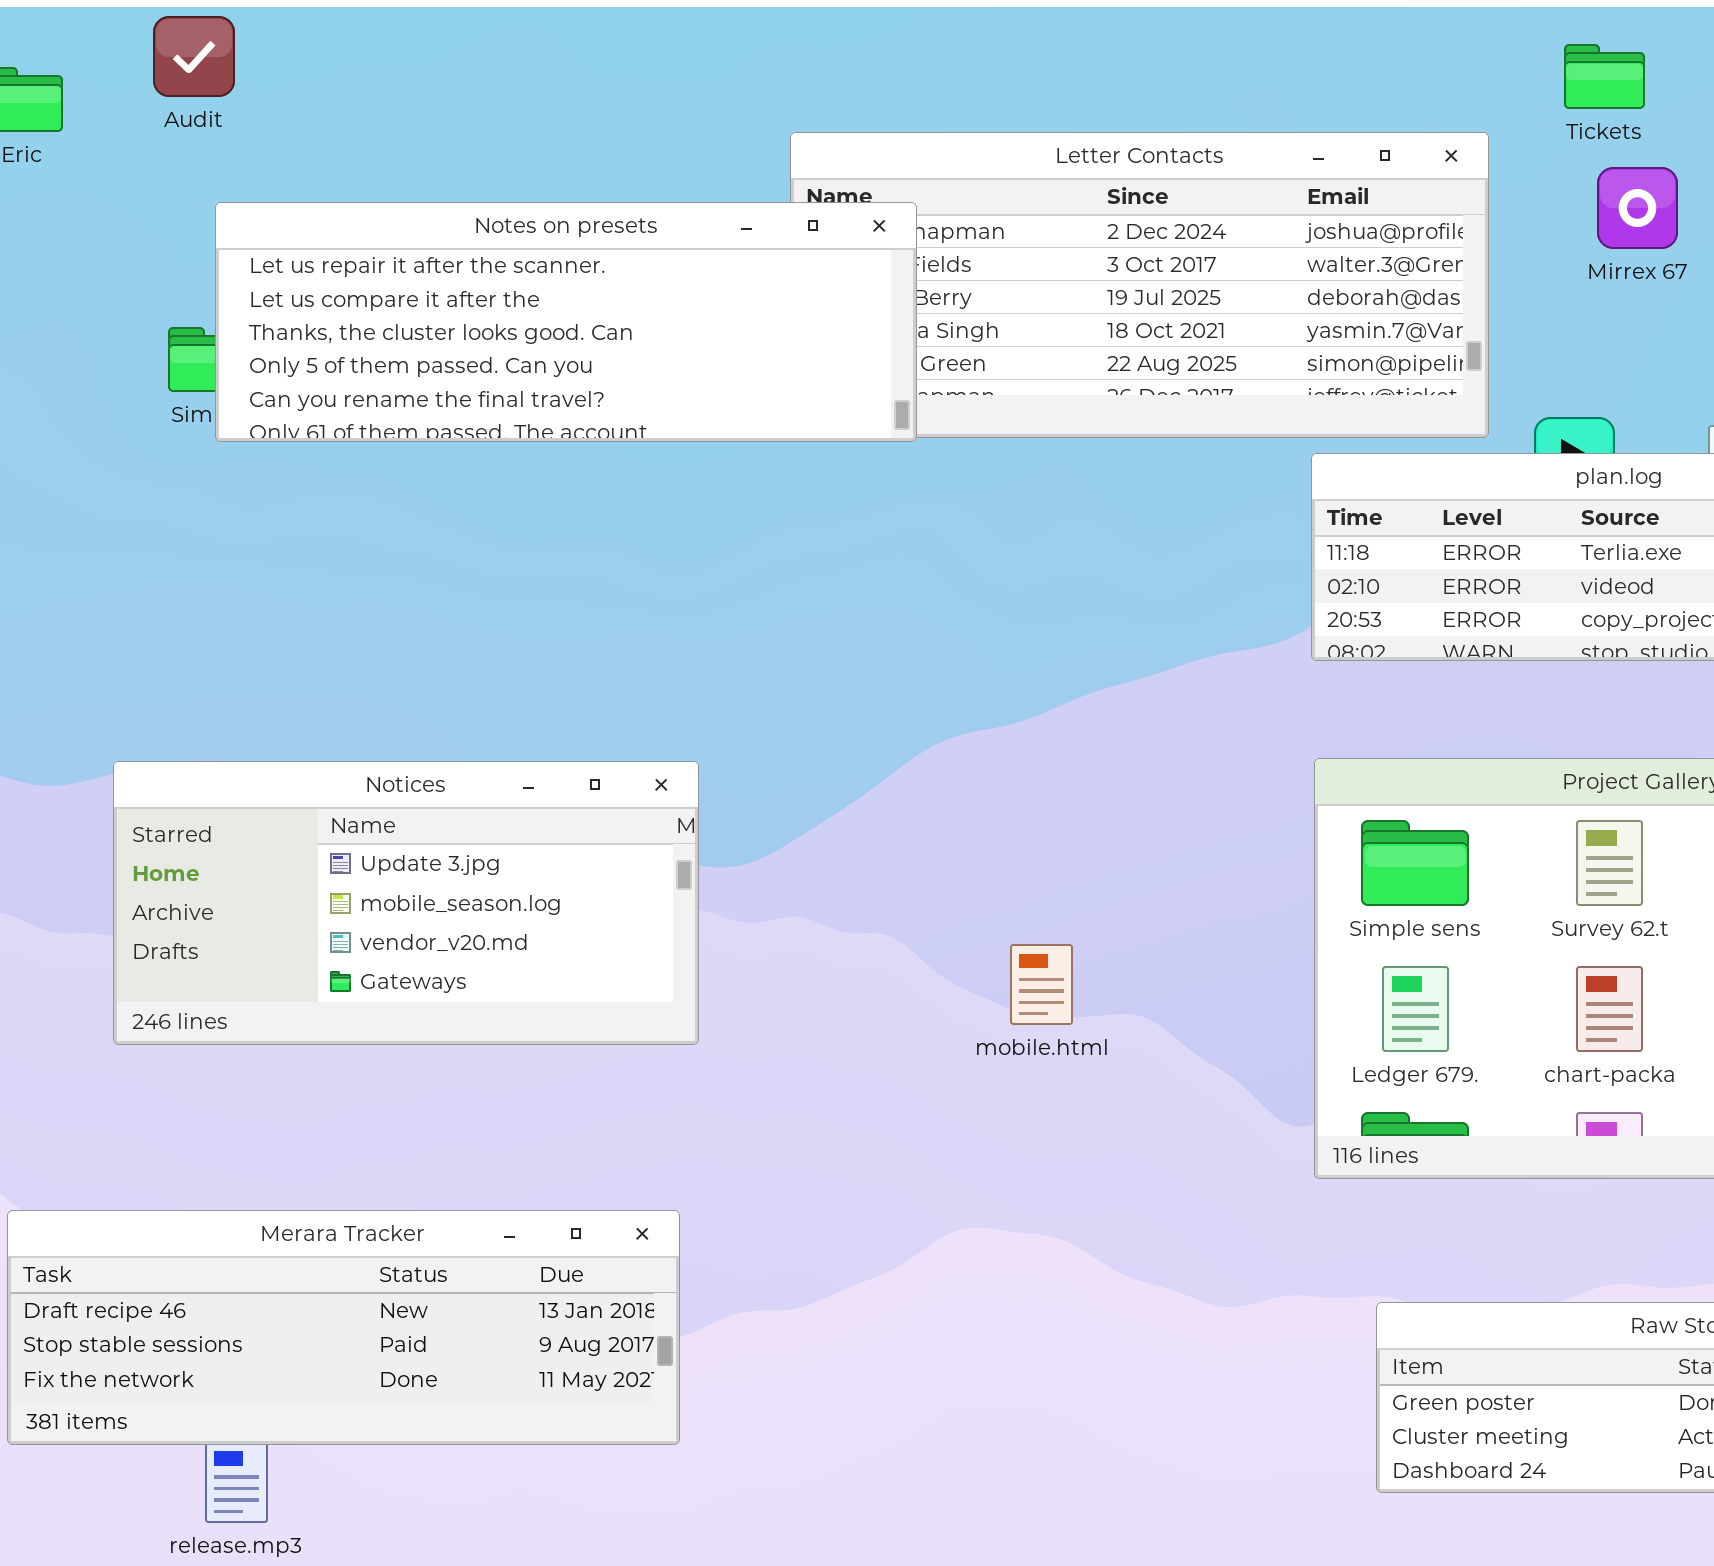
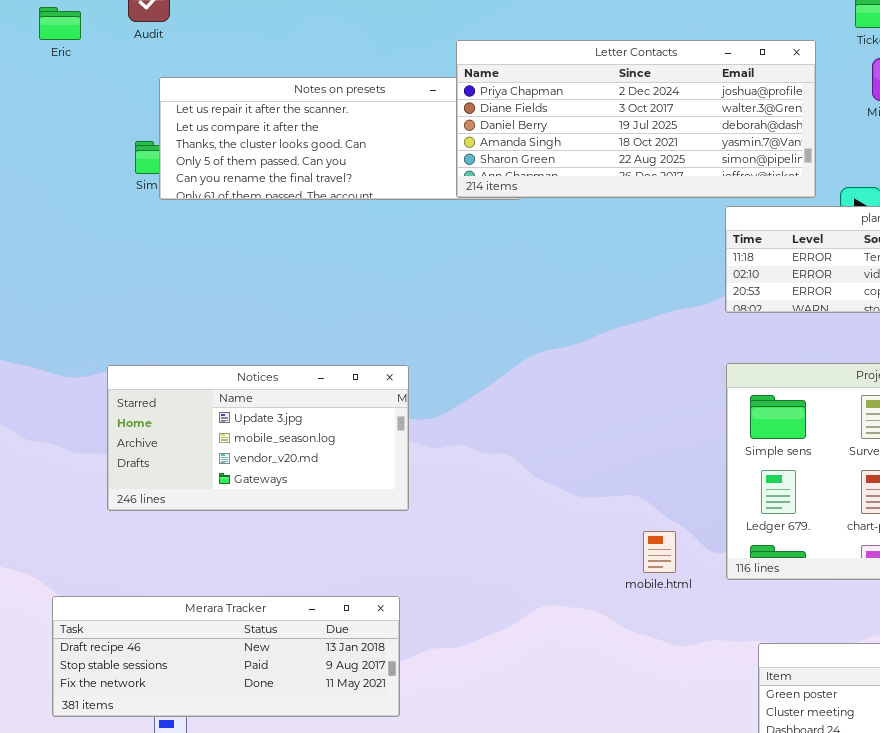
Letter Contacts: [790,132,1489,438] -> [456,40,816,198], raised
mobile.html: [1010,944,1073,1025] -> [643,531,676,573], moved

